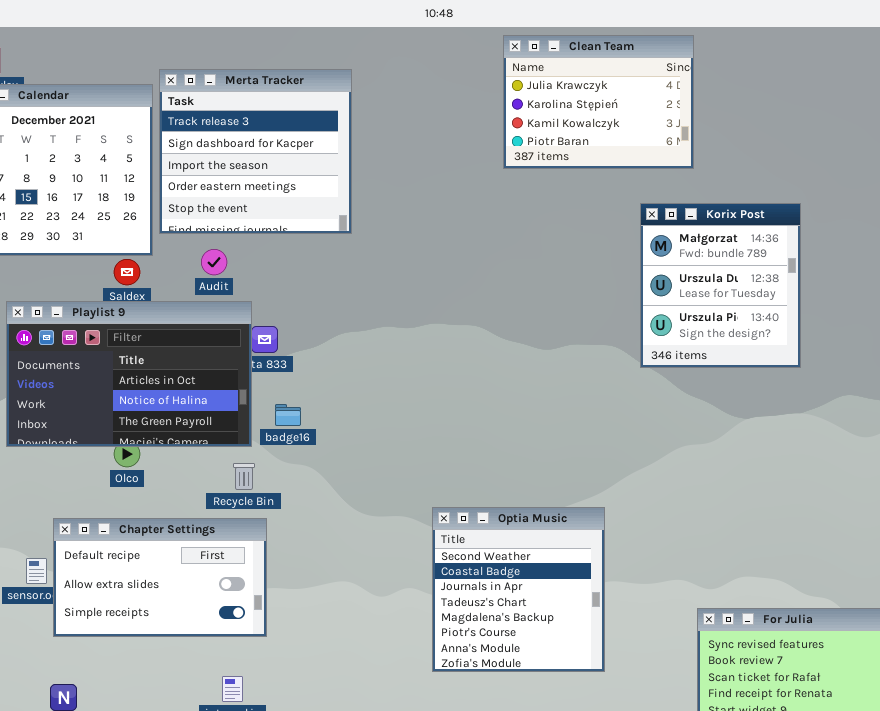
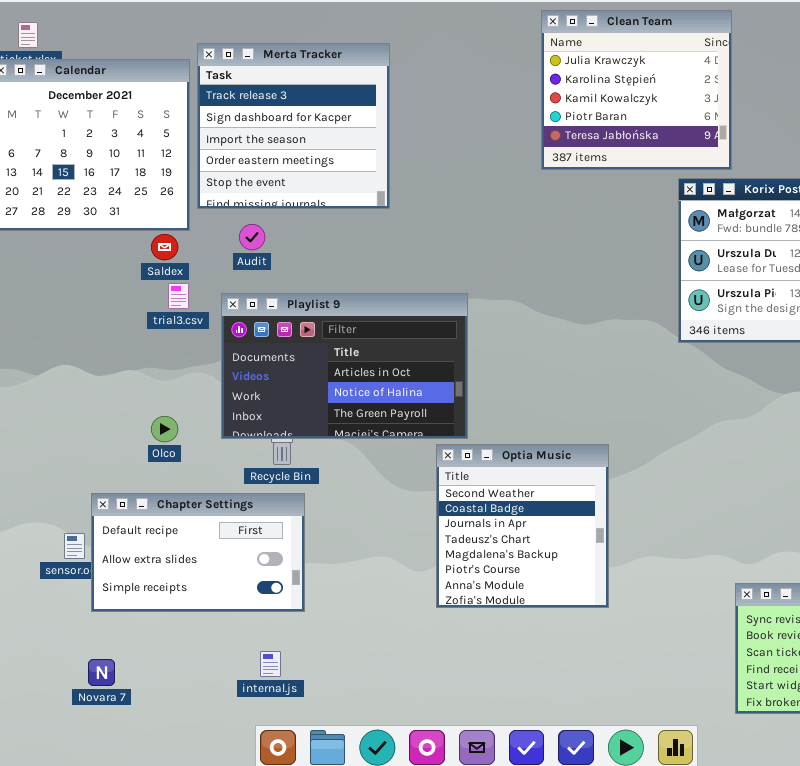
Clean Team: [503,35,694,169] -> [541,10,732,170], resized
Playlist 9: [6,301,252,447] -> [221,293,468,439], moved
Optia Music: [432,507,605,672] -> [436,444,609,608], moved

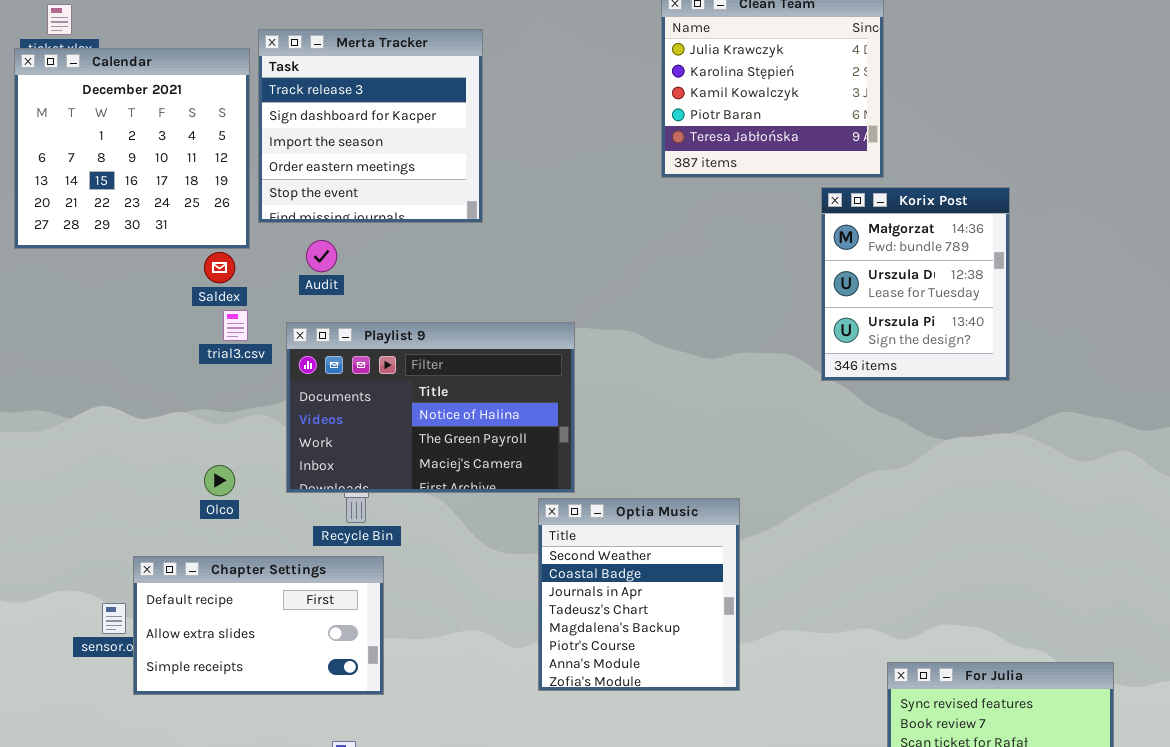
Playlist 9: [221,293,468,439] -> [286,322,575,493], scrolled down 1 row

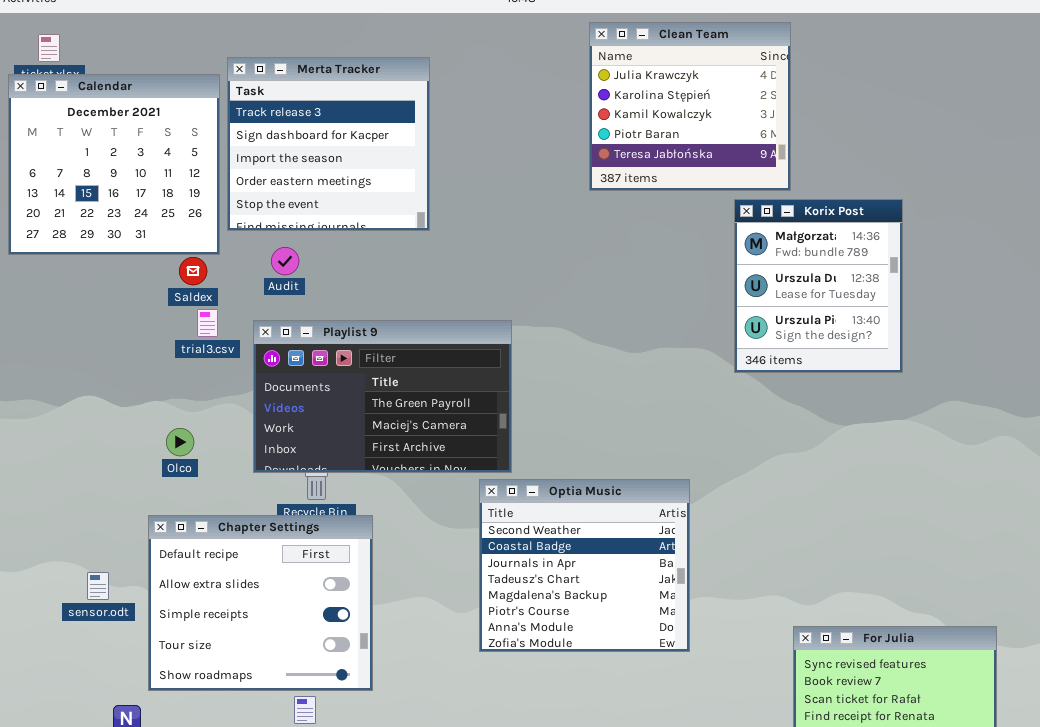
Playlist 9: [286,322,575,493] -> [253,320,512,473], scrolled down 1 row
Olco: [204,465,235,496] -> [166,428,194,456], moved
Optia Music: [538,498,740,691] -> [479,479,690,652], resized
Chapter Settings: [133,556,384,695] -> [148,515,373,691], moved, resized

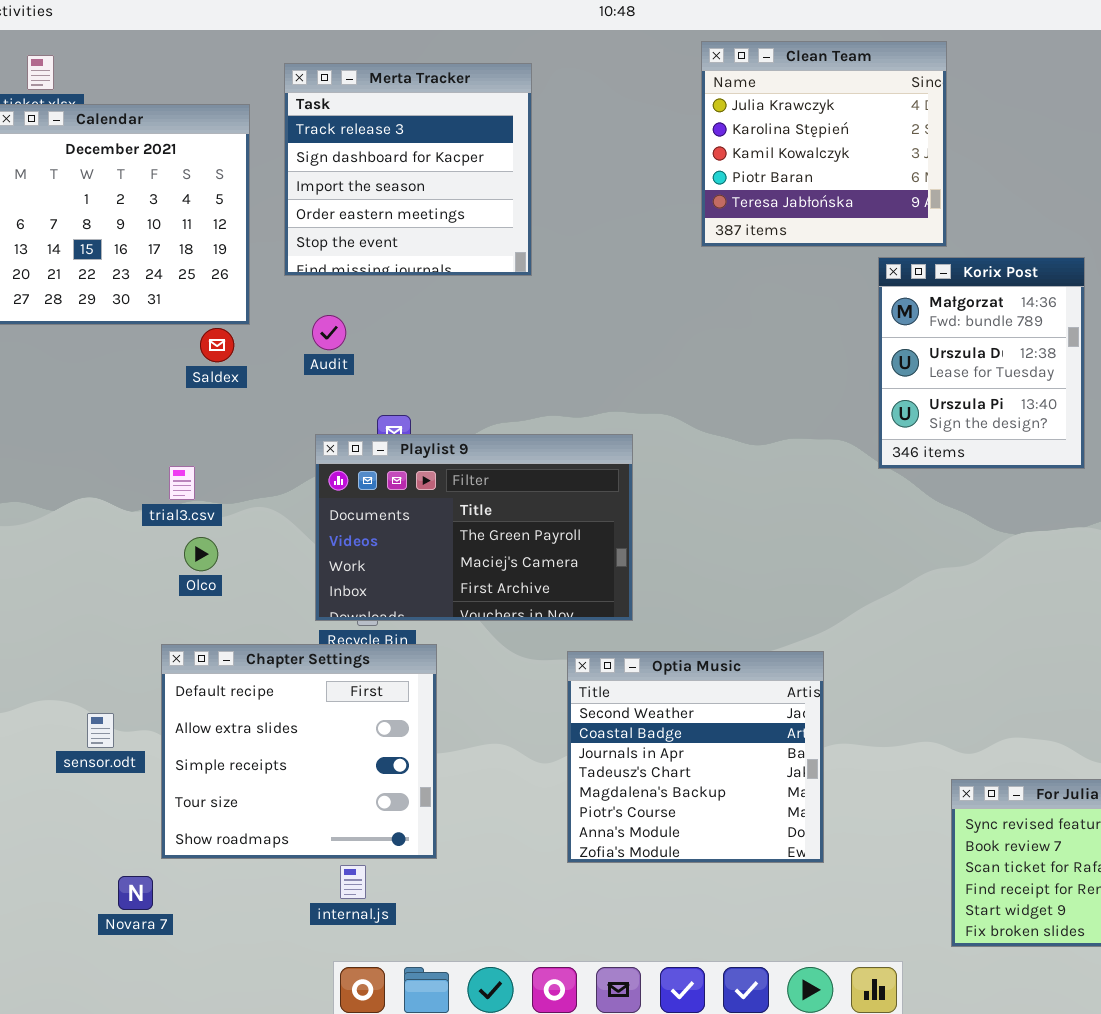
Merta Tracker: [227,57,430,231] -> [284,63,532,276], moved
trial3.csv: [197,309,218,337] -> [169,466,195,500], moved
Playlist 9: [253,320,512,473] -> [315,434,633,621], moved
Optia Music: [479,479,690,652] -> [567,651,824,863], moved

